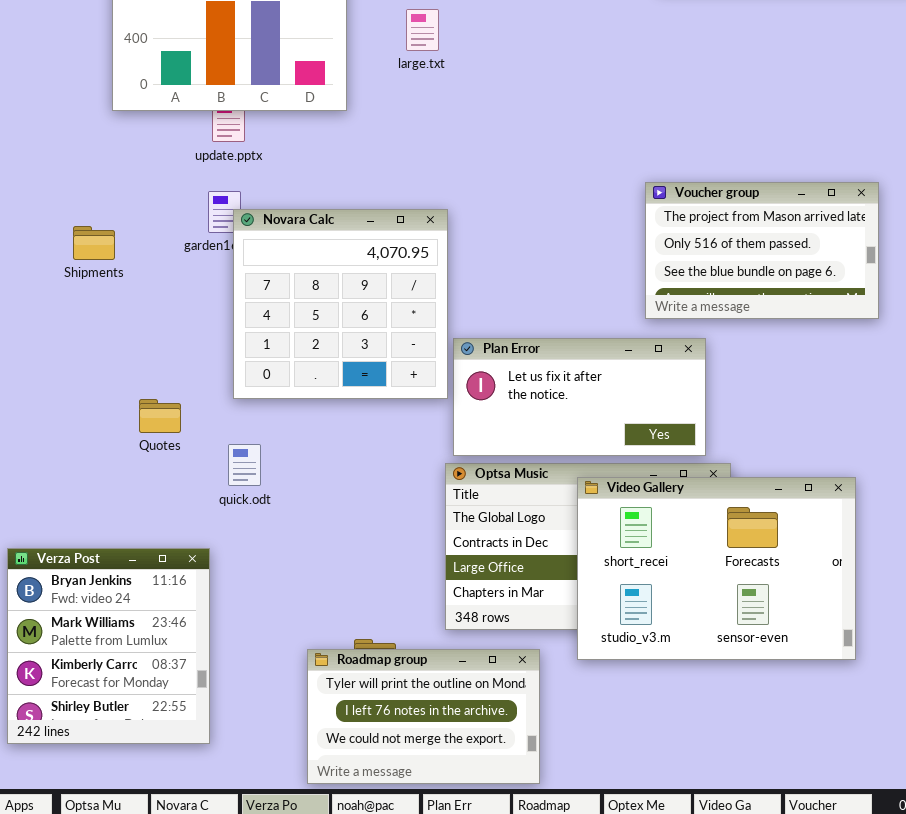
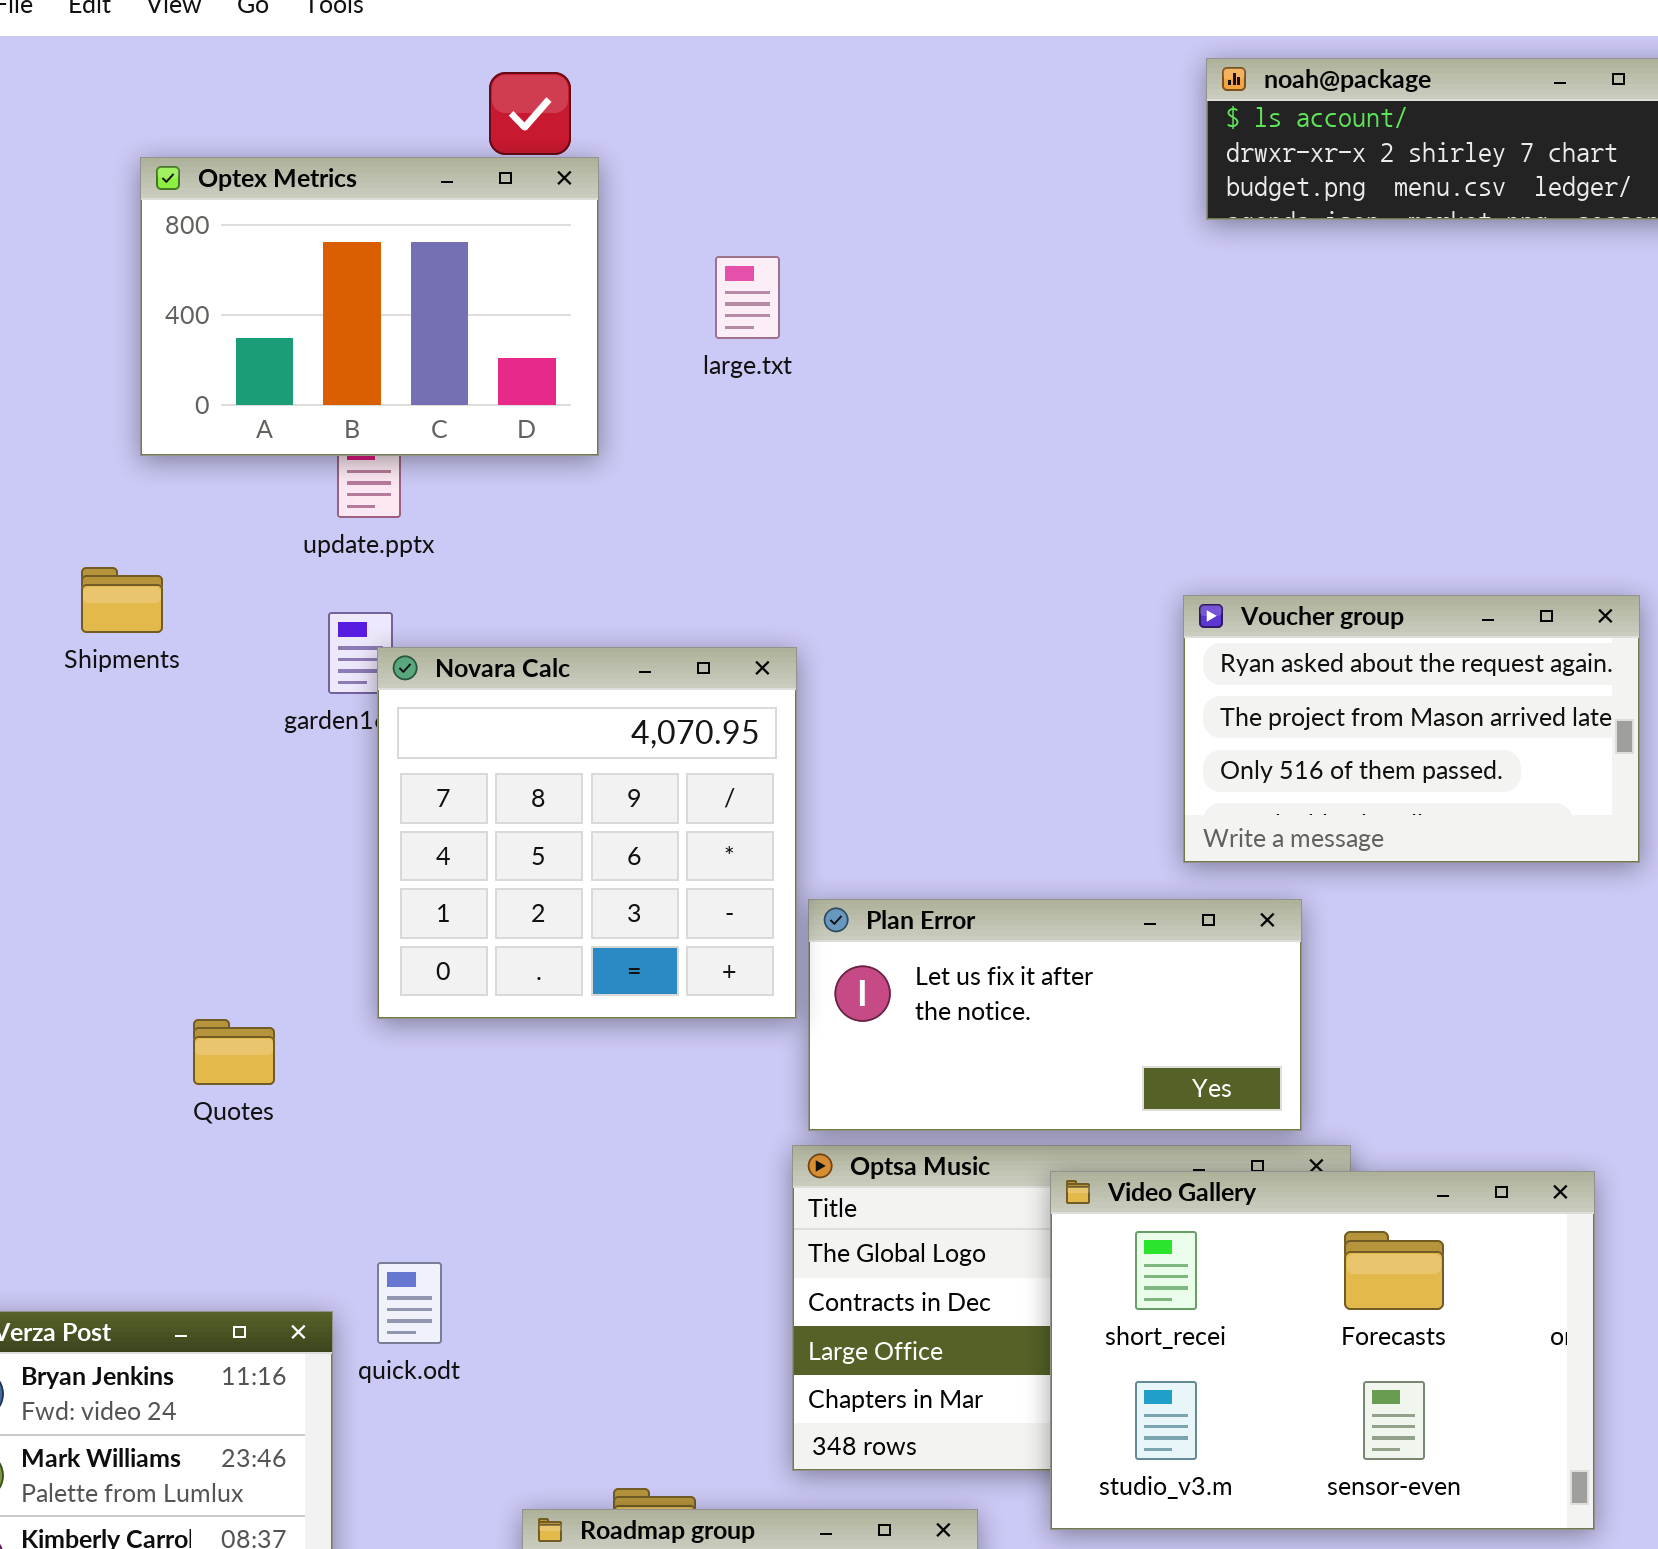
Voucher group: [645,182,879,319] -> [1183,595,1640,863], scrolled up 1 row
Shipments: [73,226,115,260] -> [81,567,163,633], moved
quick.odt: [228,444,261,486] -> [377,1262,442,1344], moved

